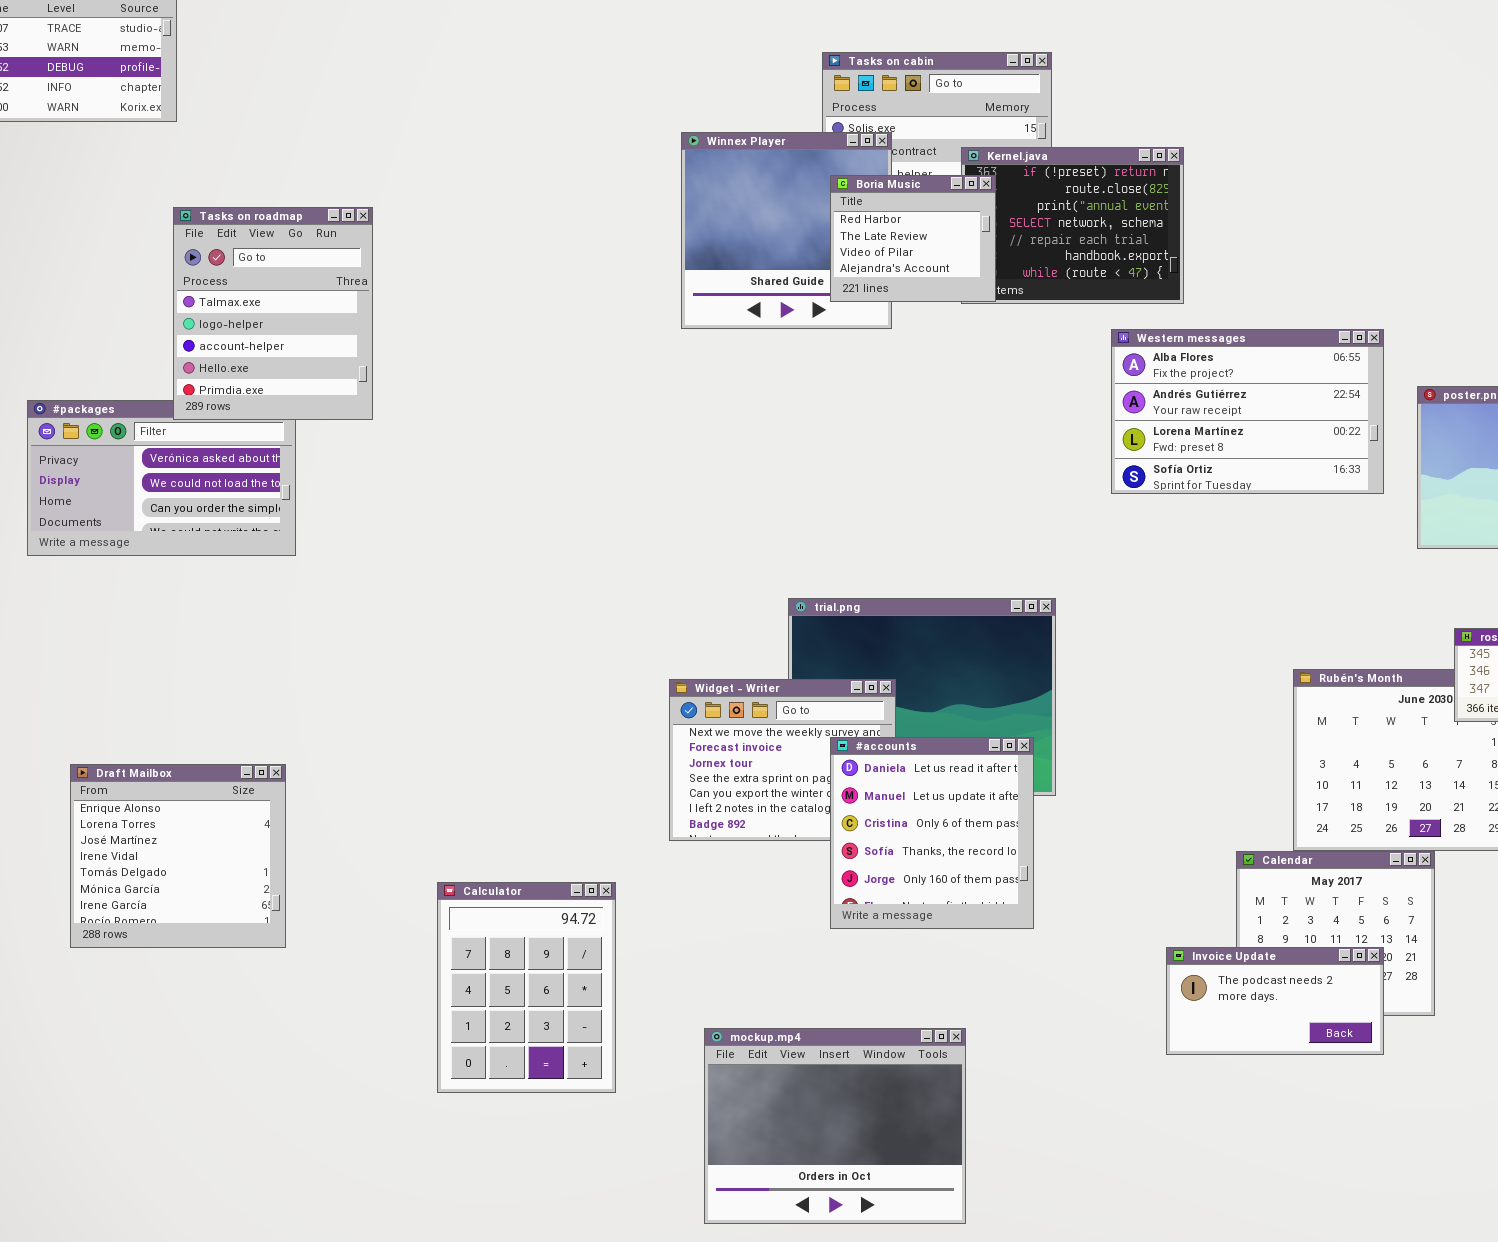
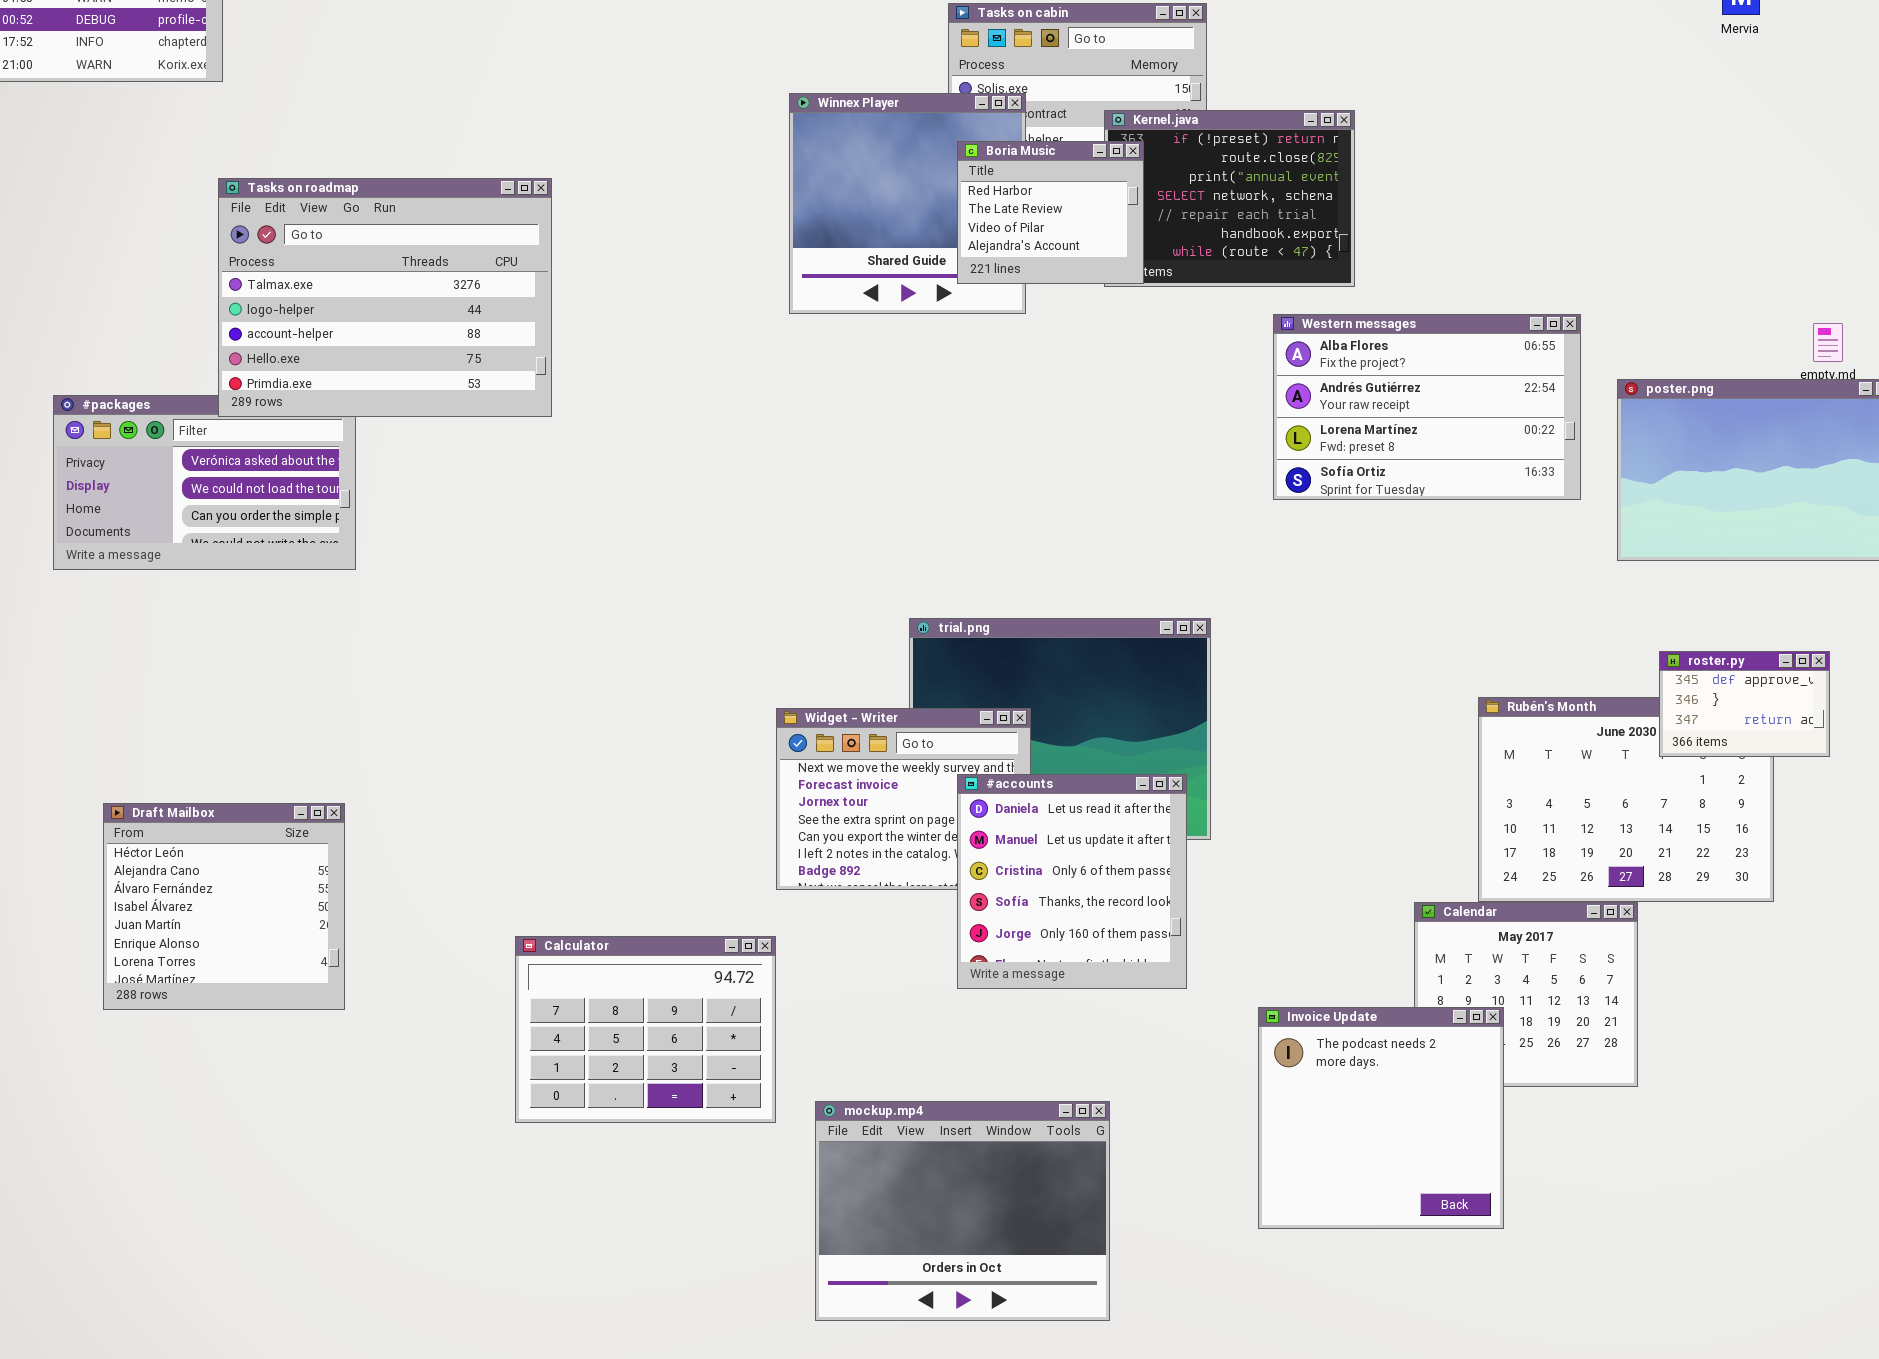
Tasks on roadmap: [173,207,373,420] -> [218,178,552,417], resized
Draft Mailbox: [70,764,286,948] -> [103,803,345,1010], scrolled up 5 rows
Calculator: [437,882,616,1093] -> [515,936,776,1123], resized
Invoice Update: [1166,947,1384,1055] -> [1258,1007,1504,1229], moved, resized

